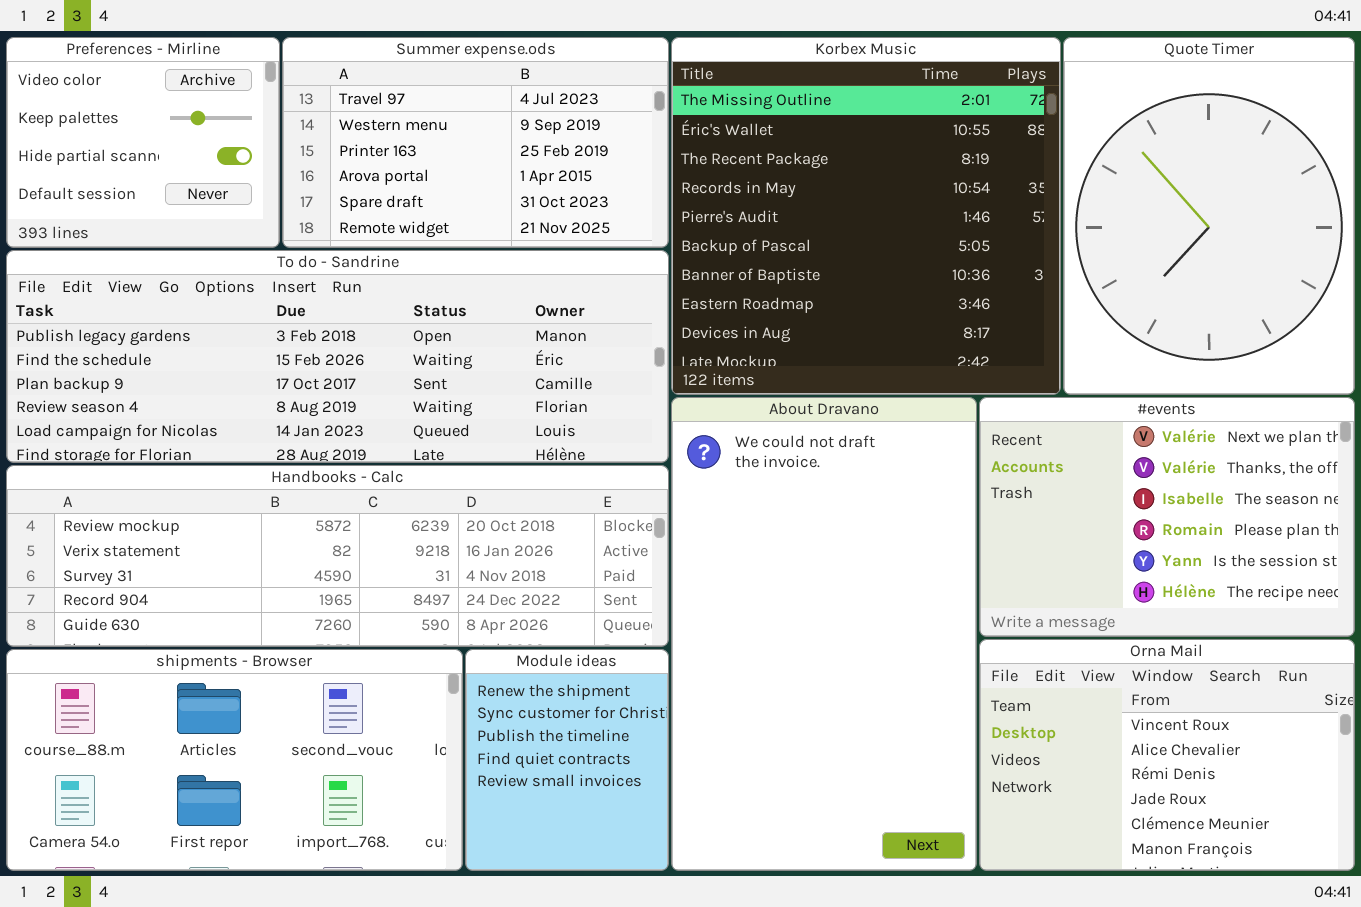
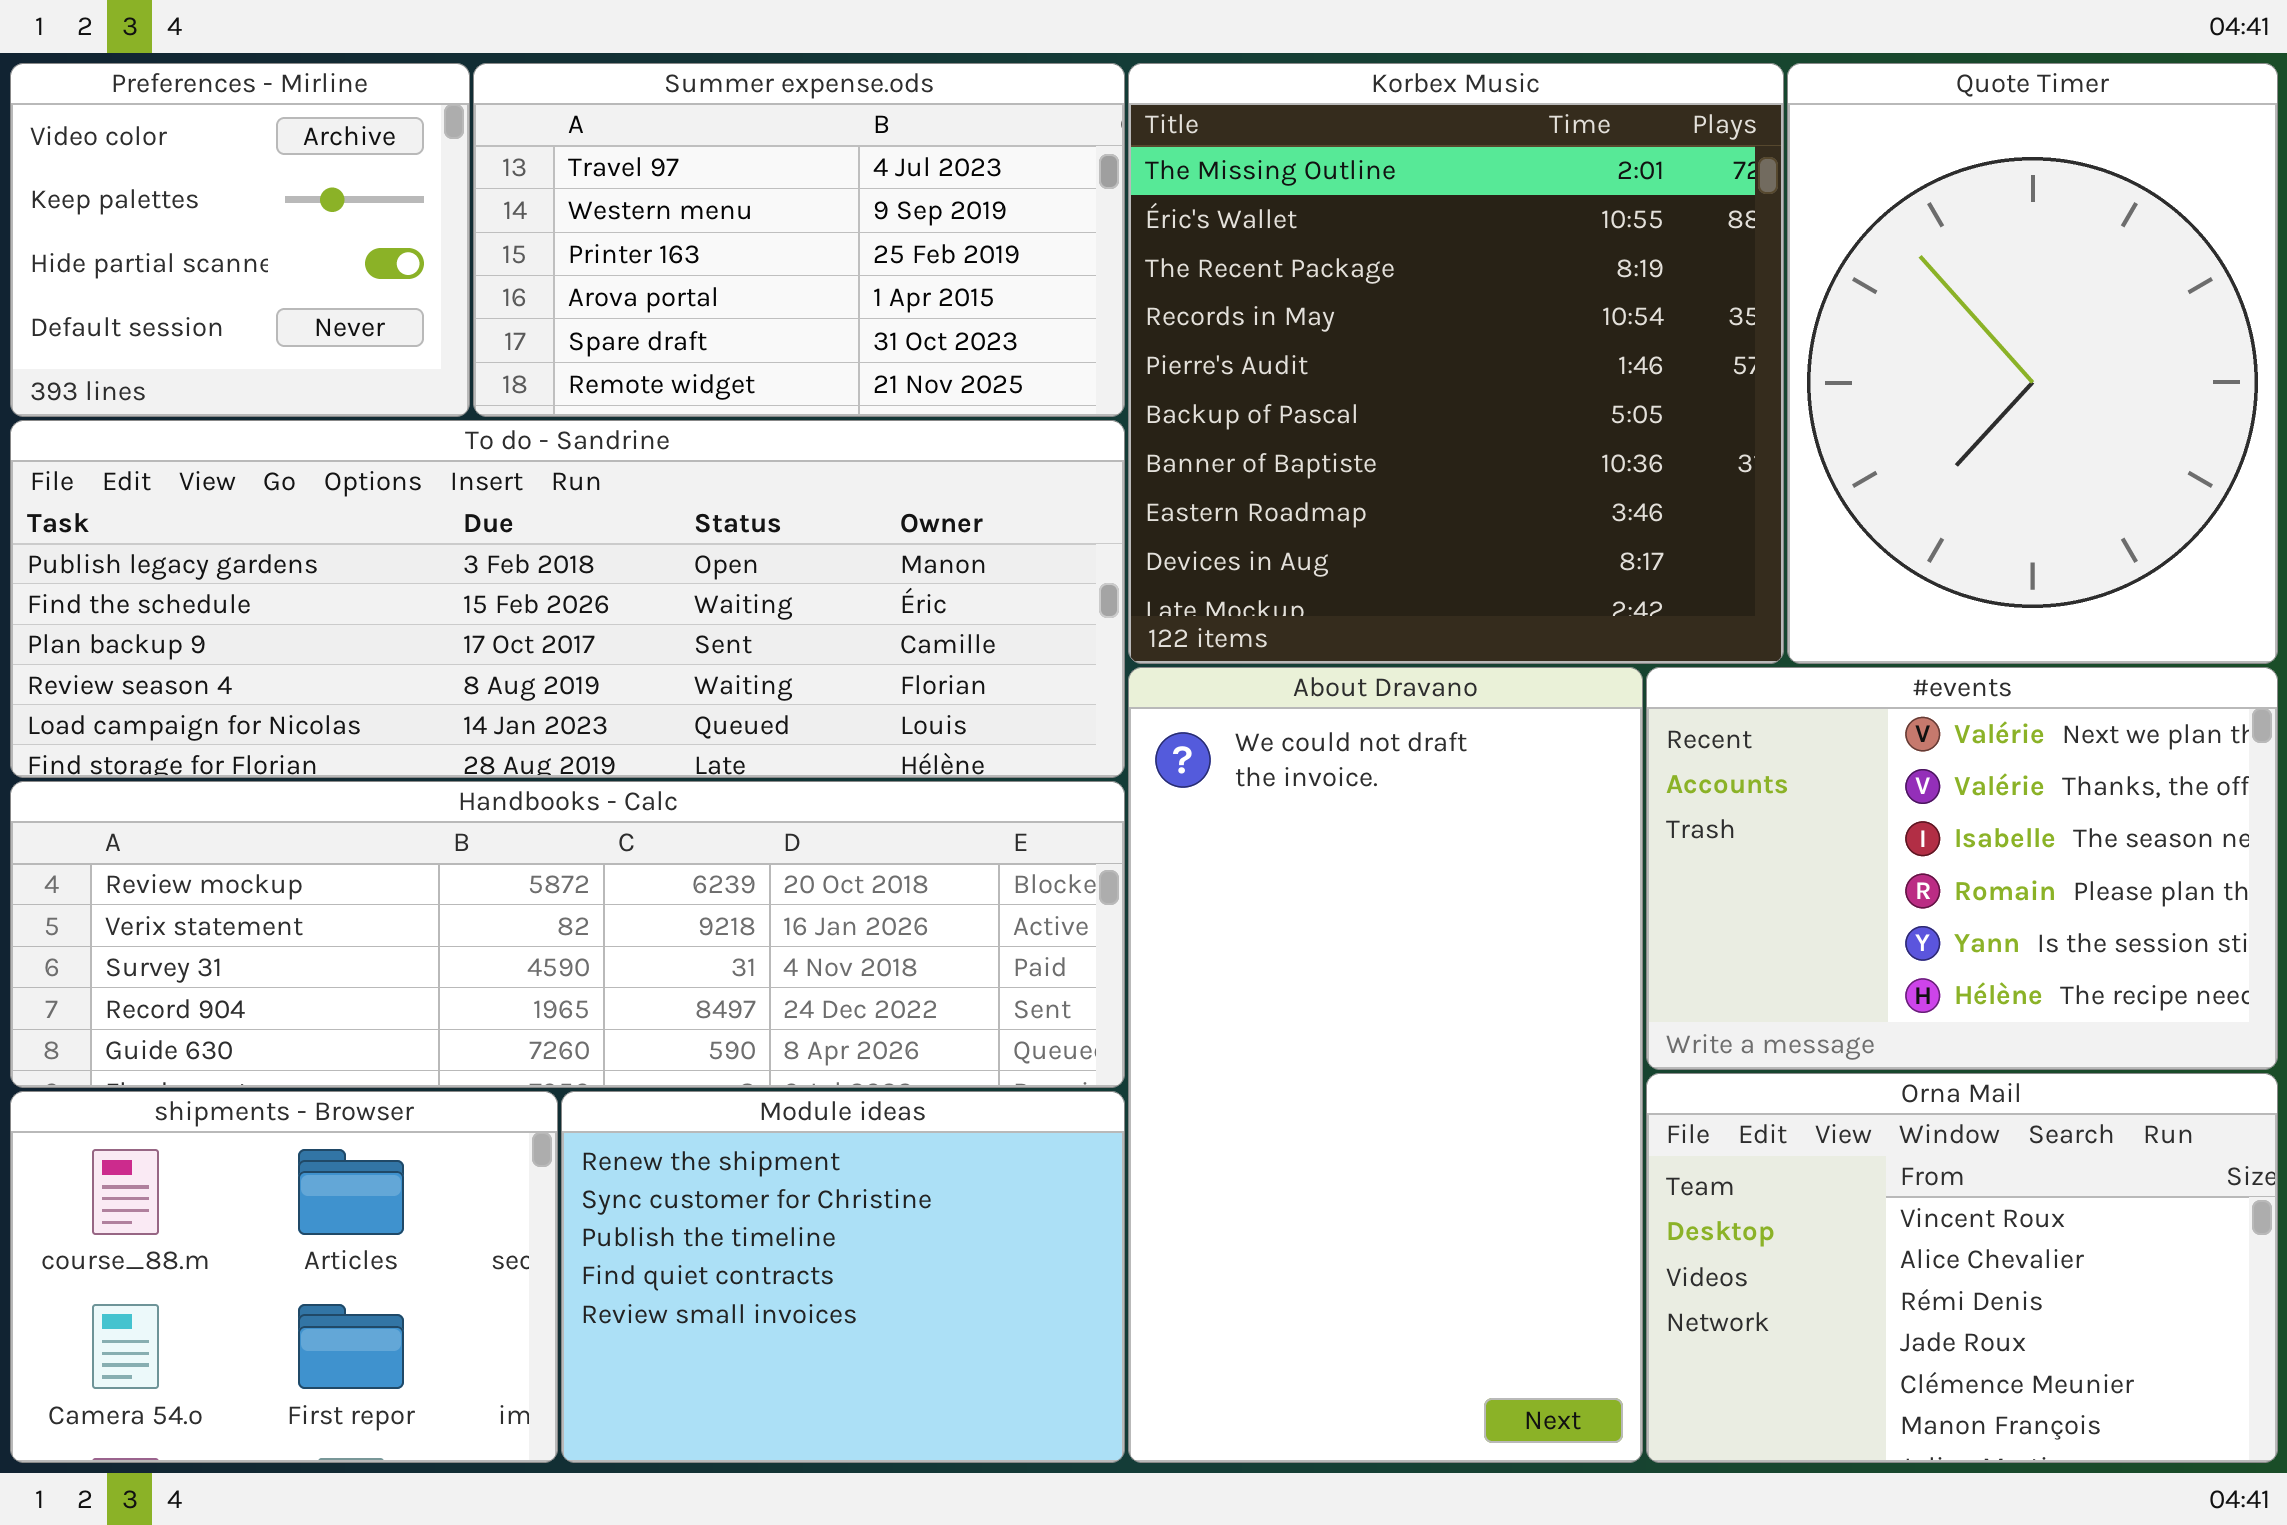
shipments - Browser: [6,649,463,871] -> [10,1091,558,1463], resized
Module ideas: [465,649,669,871] -> [561,1091,1125,1463], resized

